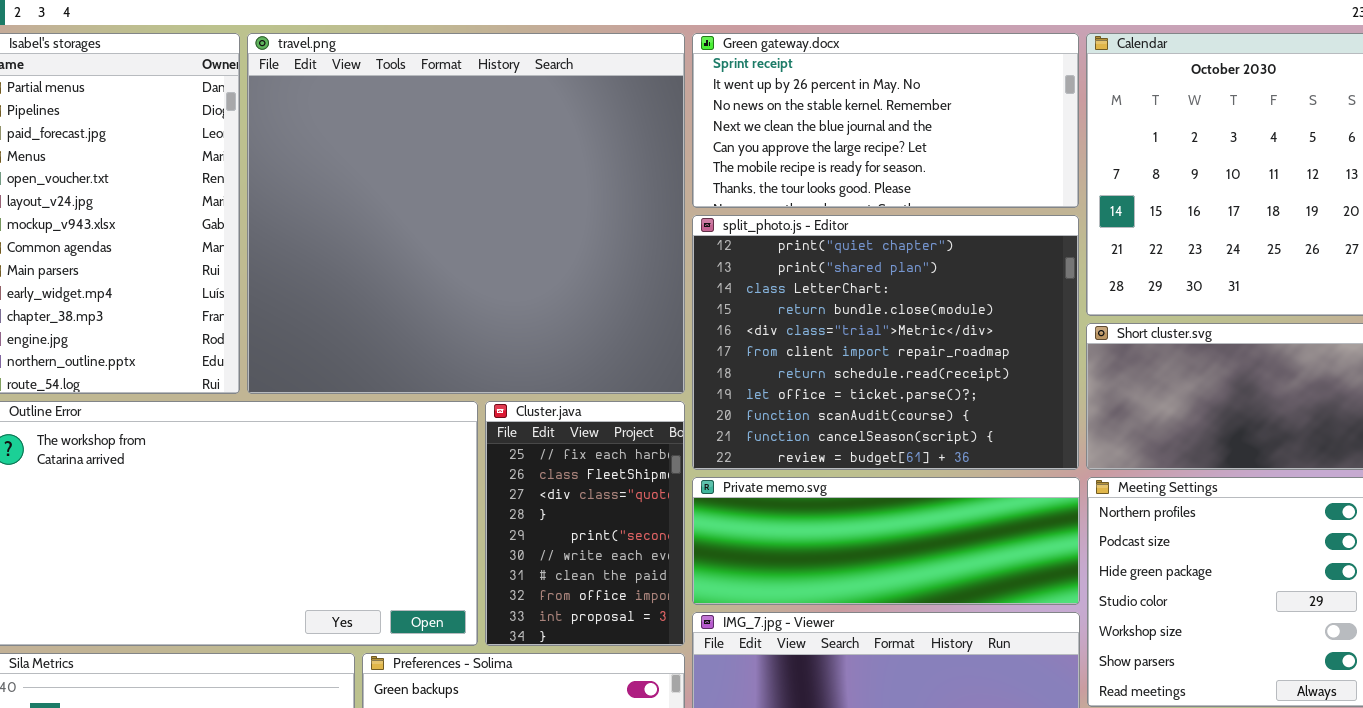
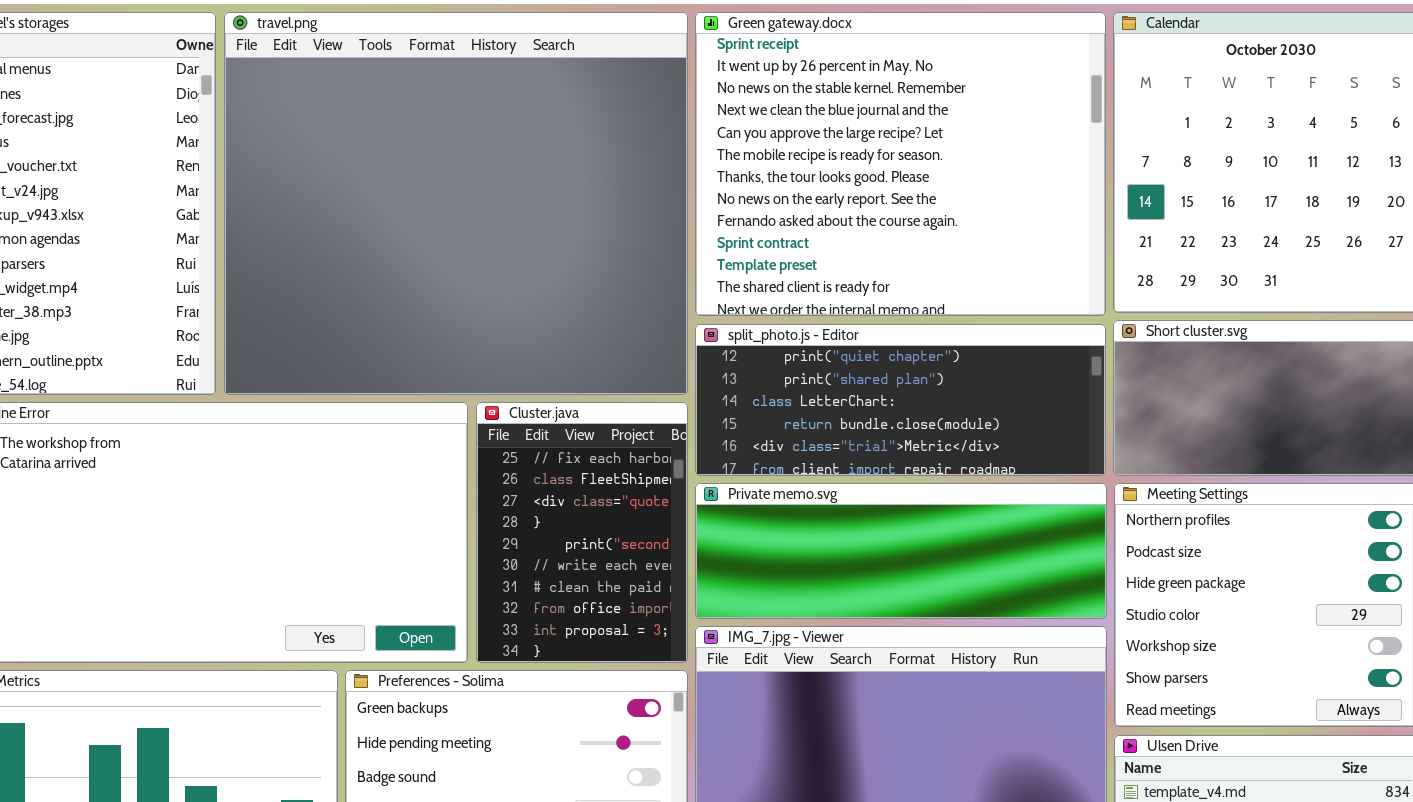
Green gateway.docx: [692,33,1079,208] -> [695,12,1106,316], resized
split_photo.js - Editor: [692,215,1079,470] -> [695,324,1106,476], resized

